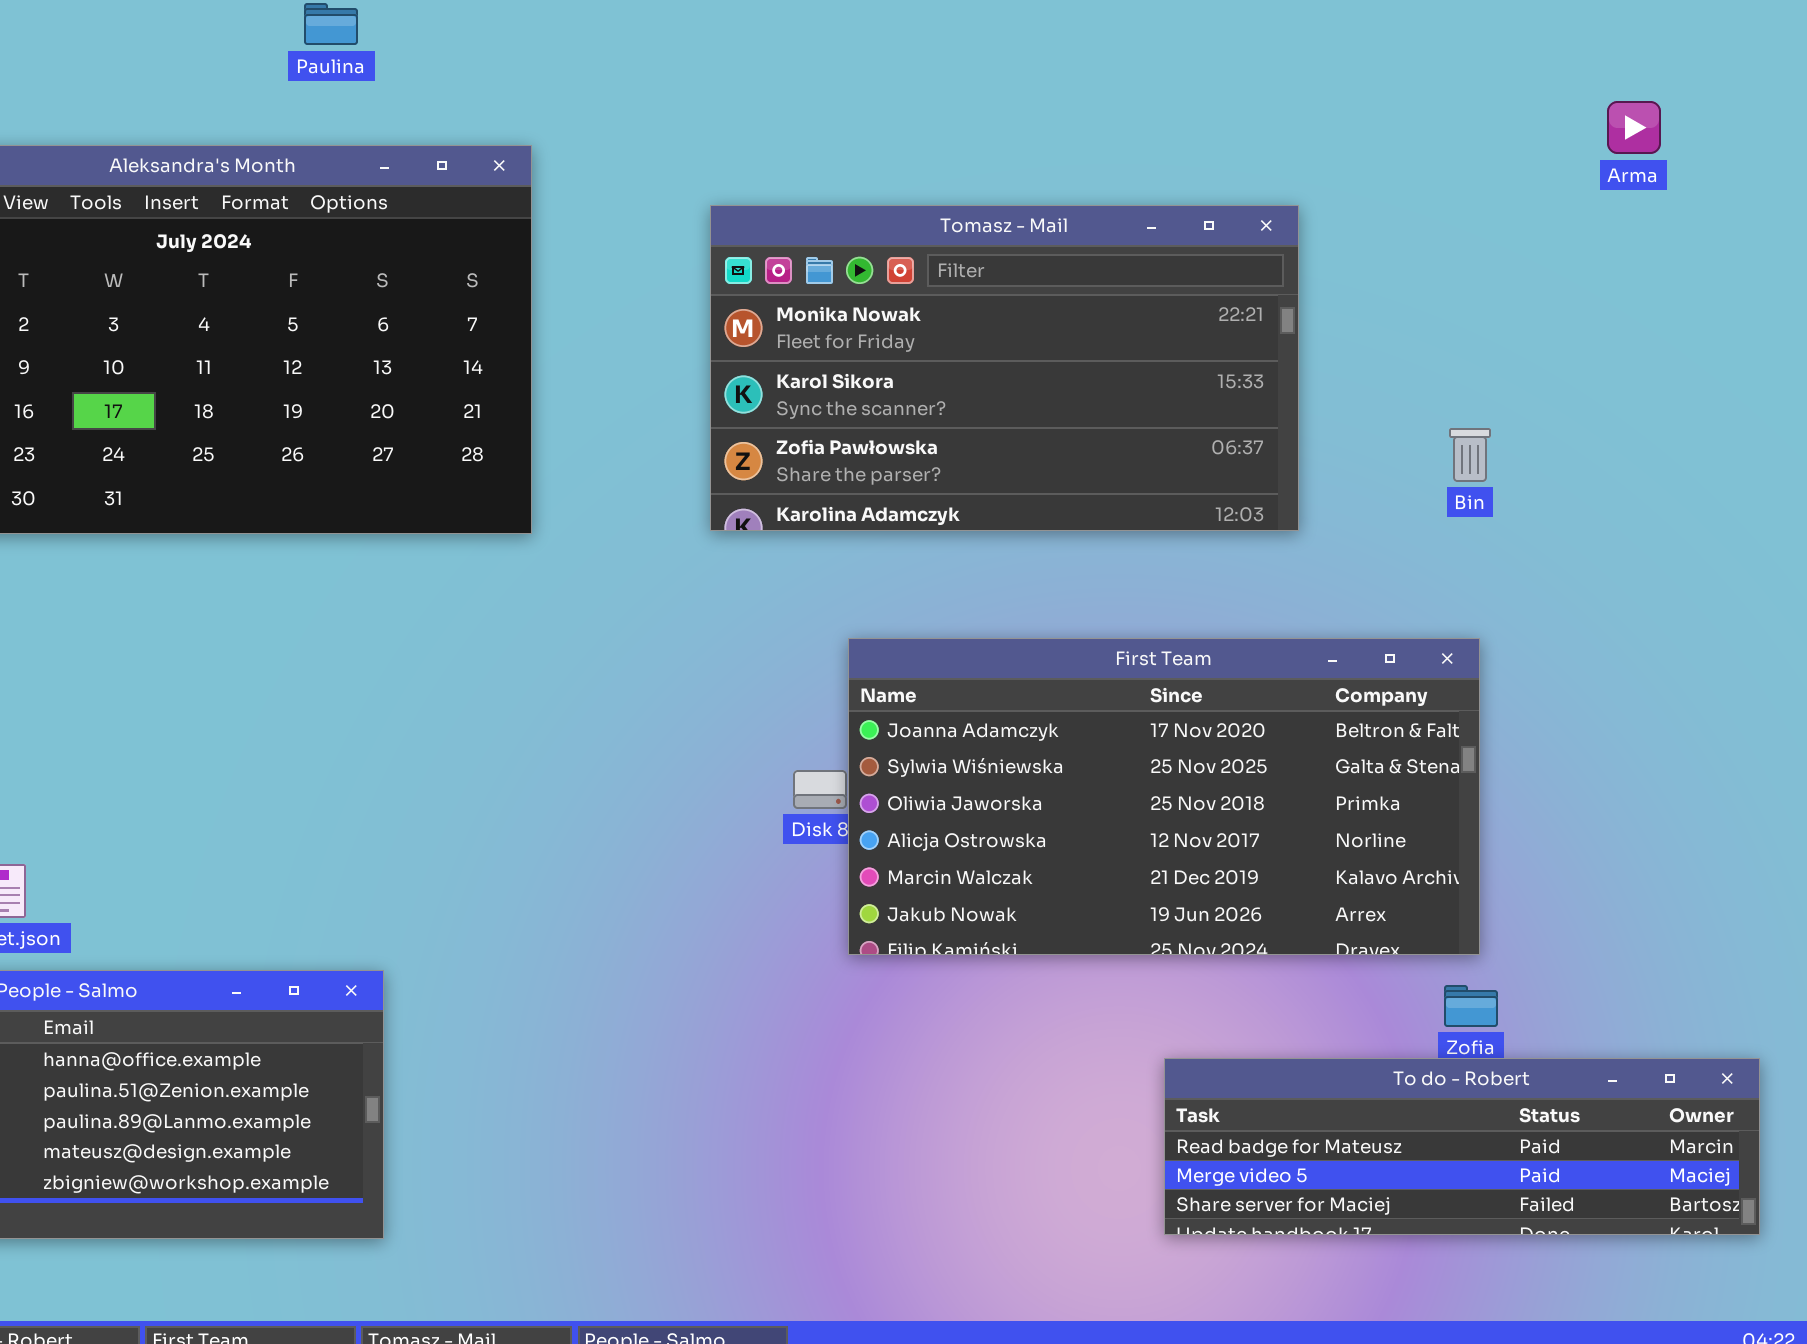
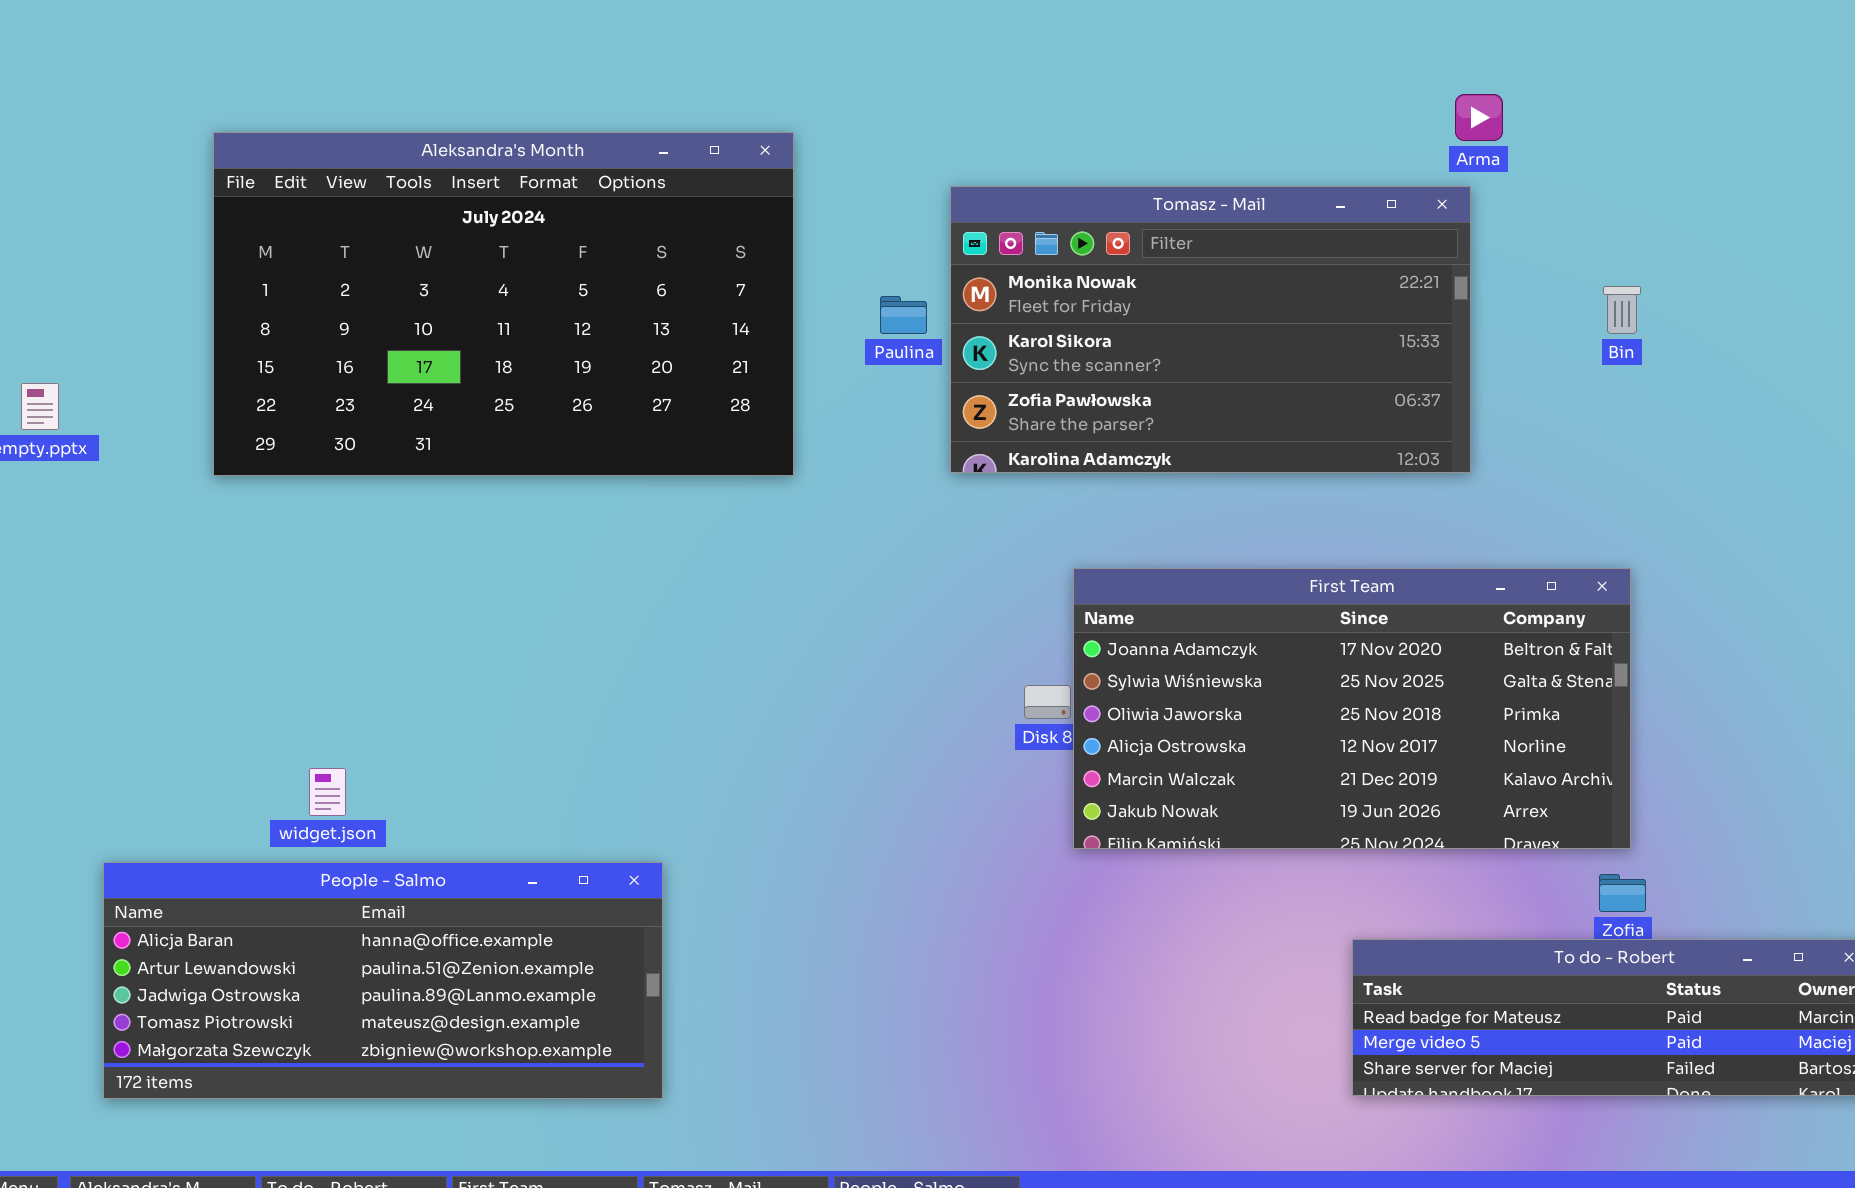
Paulina: [304,3,358,45] -> [880,296,927,334], moved
Arma: [1607,101,1661,154] -> [1455,94,1503,141], moved
Bin: [1449,428,1491,482] -> [1603,286,1641,334], moved

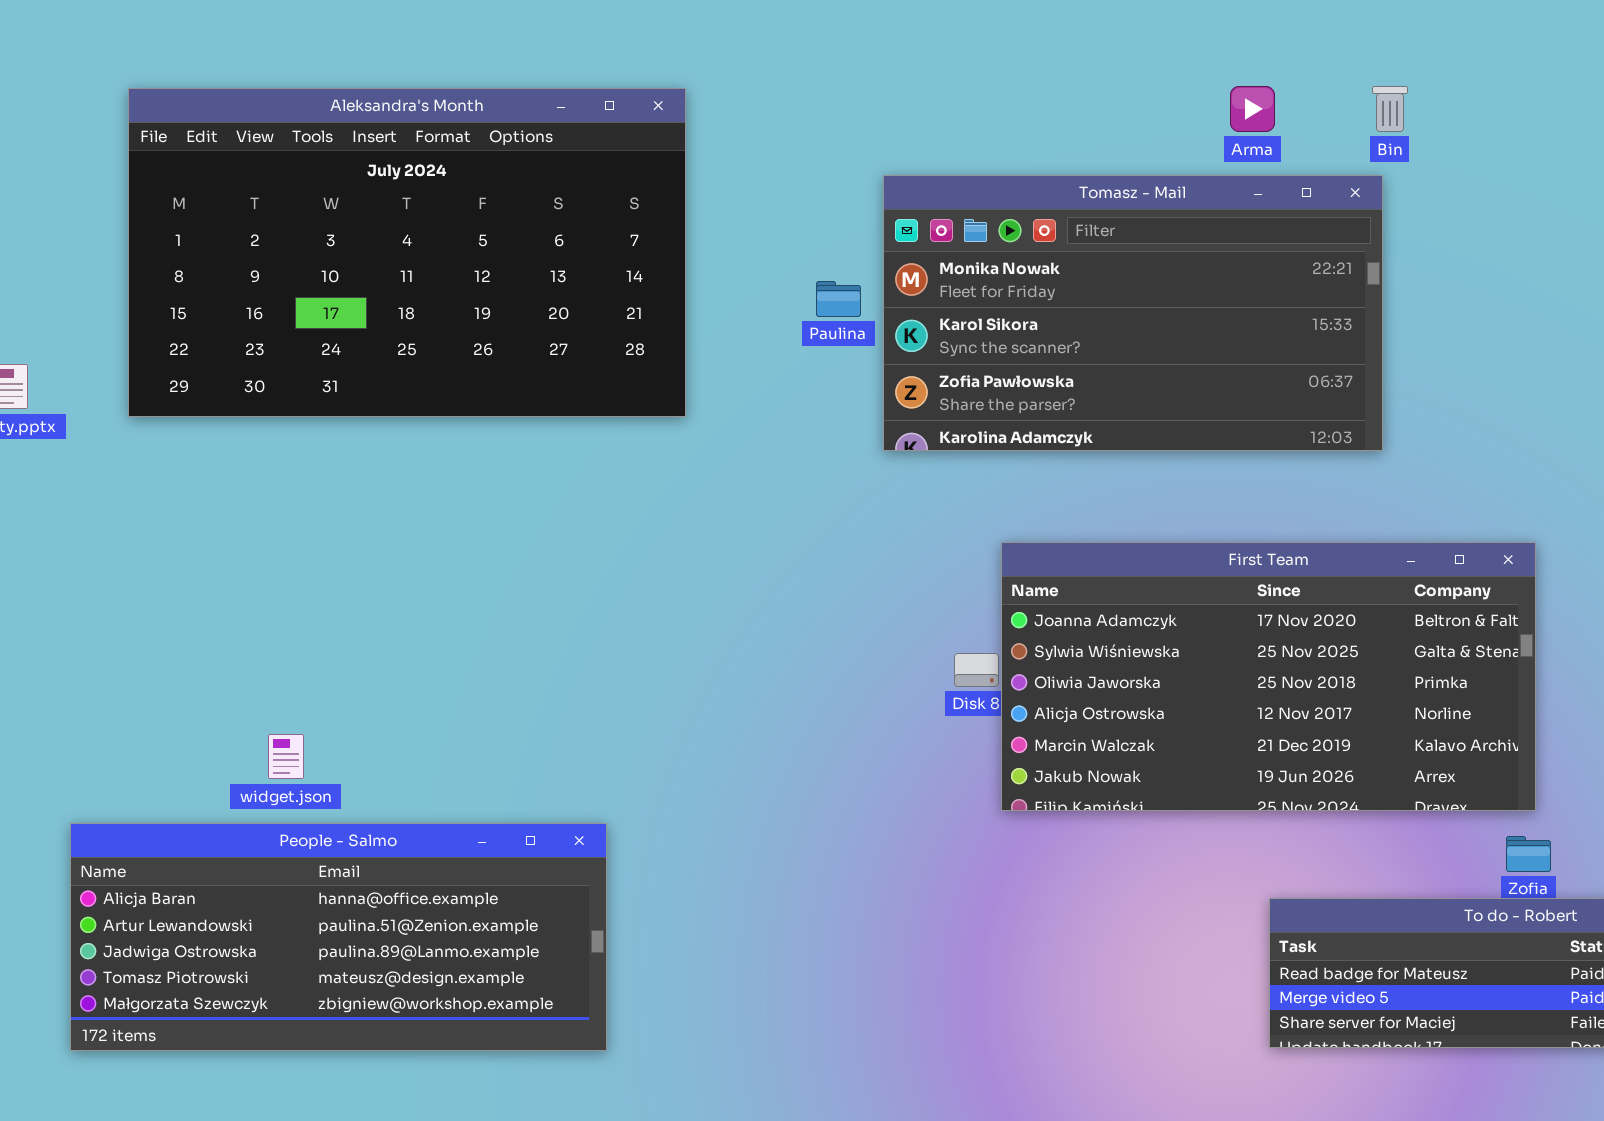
Arma: [1455,94,1503,141] -> [1230,86,1275,132], moved
Aleksandra's Month: [213,132,794,476] -> [128,88,686,417], moved
Bin: [1603,286,1641,334] -> [1372,86,1408,132], moved

